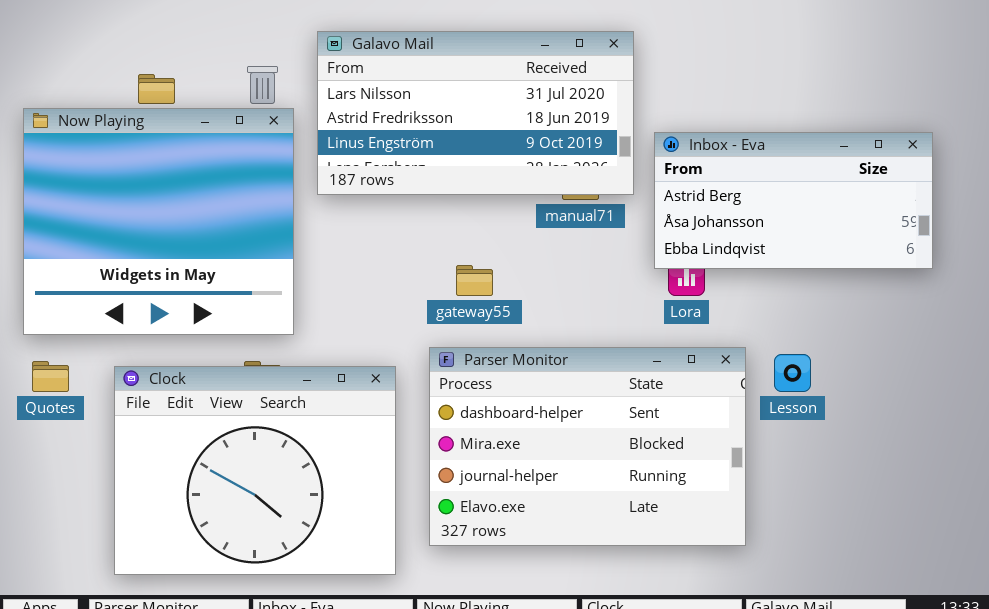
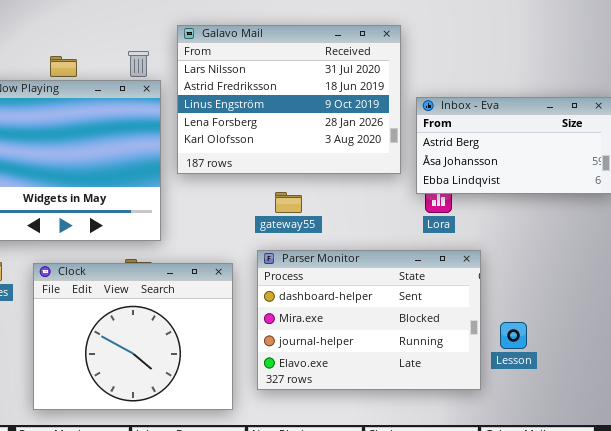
Galavo Mail: [317,31,634,195] -> [177,25,401,174], resized
Lesson: [774,354,811,392] -> [500,322,527,349], moved

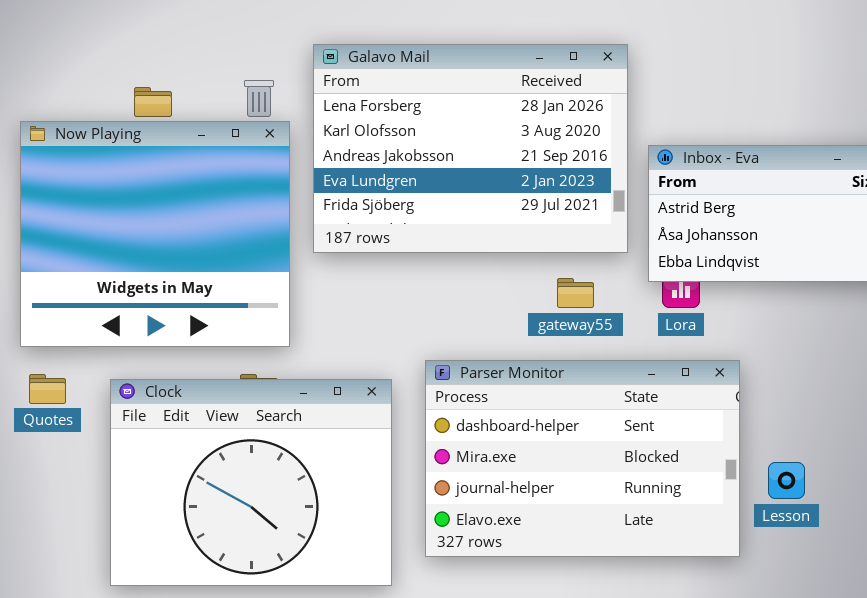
Galavo Mail: [177,25,401,174] -> [313,44,628,253], scrolled down 3 rows
gateway55: [275,192,302,213] -> [557,278,594,308], moved

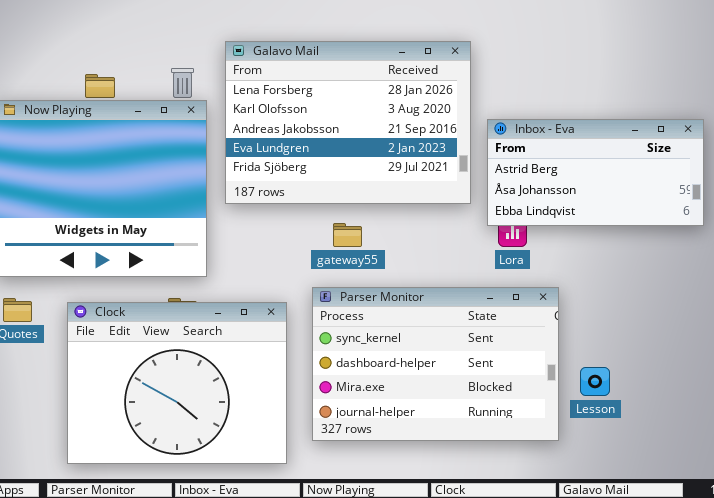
gateway55: [557,278,594,308] -> [333,223,362,247], moved
Parser Monitor: [425,360,740,557] -> [312,287,559,441], scrolled up 1 row

